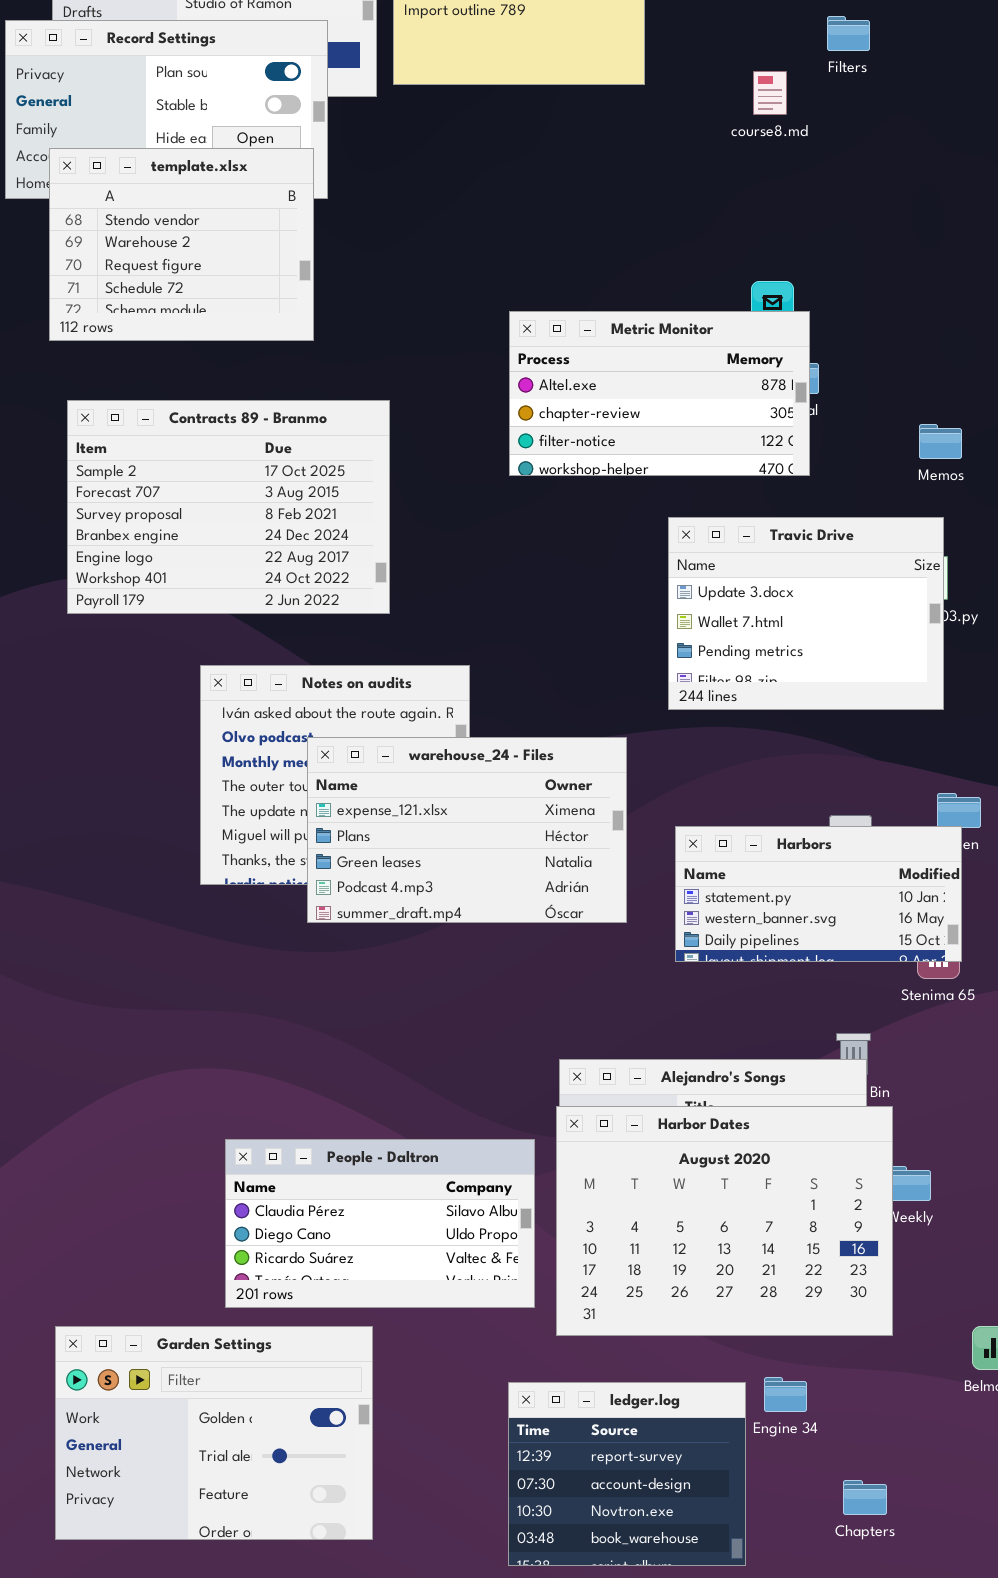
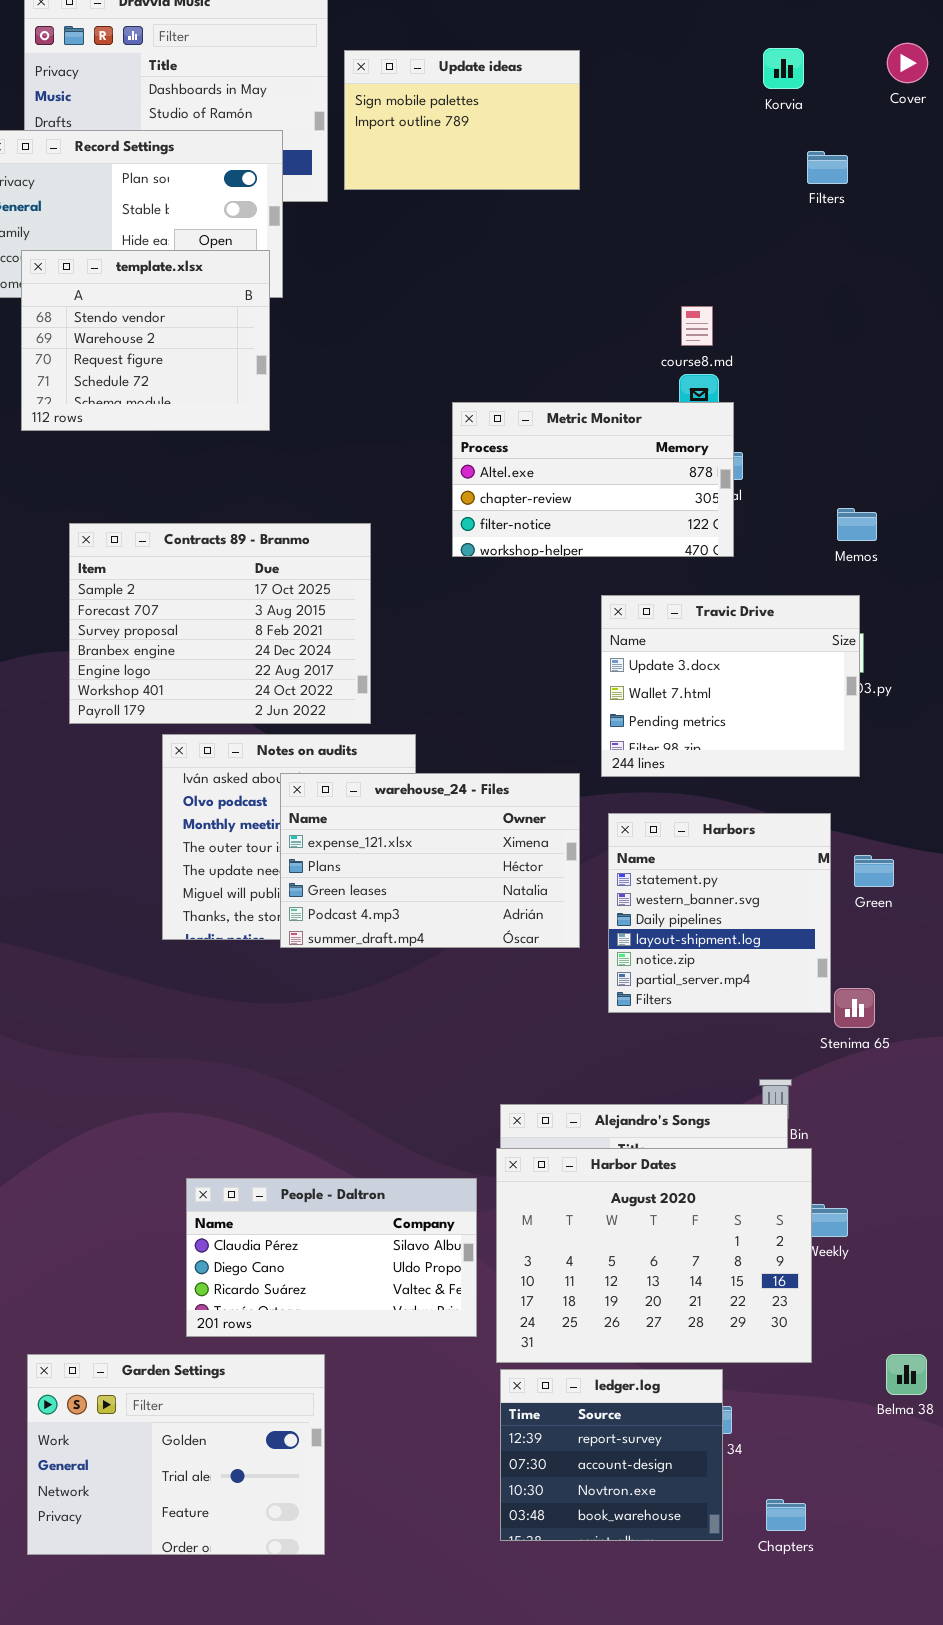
Filters: [827,16,870,51] -> [807,151,848,184], moved
course8.md: [753,71,787,115] -> [681,306,713,346], moved
Contracts 89 - Branmo: [67,400,390,614] -> [69,523,371,724], moved
warehouse_24 - Files: [307,737,627,923] -> [280,773,580,948], moved
Harbors: [675,826,962,962] -> [608,813,831,1013], resized
ledger.log: [508,1382,746,1566] -> [500,1369,723,1541], moved

